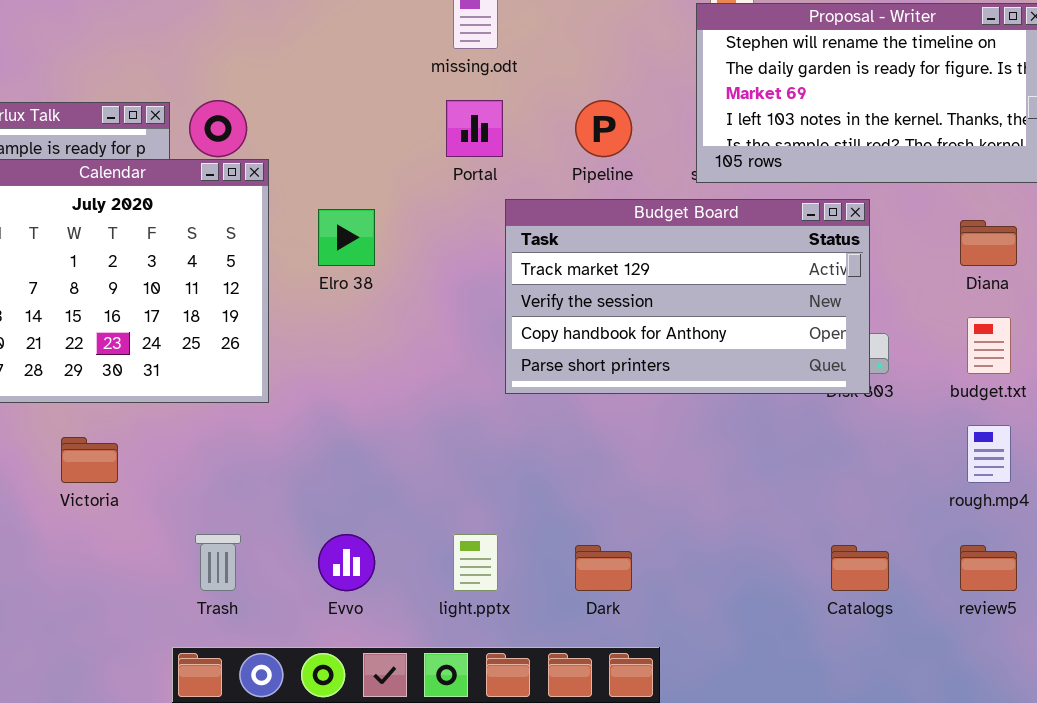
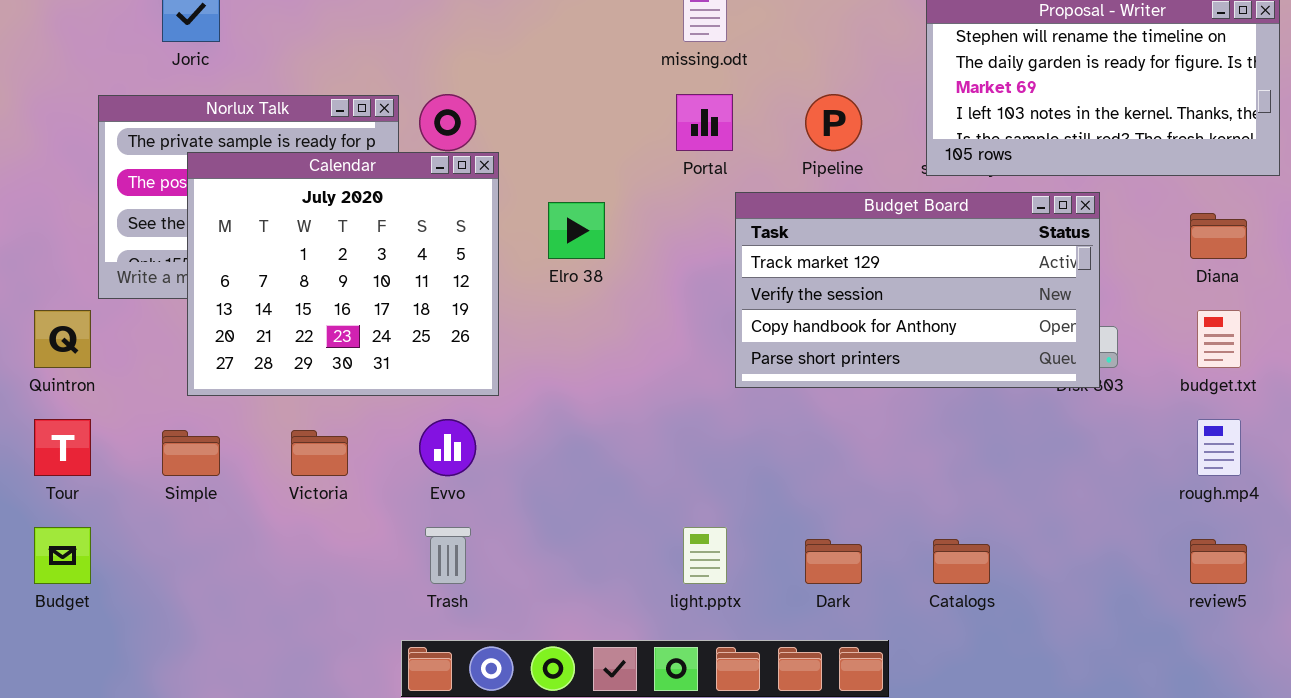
Evvo: [318,534,375,591] -> [419,419,476,476], moved
Catalogs: [831,545,889,591] -> [933,539,990,584], moved

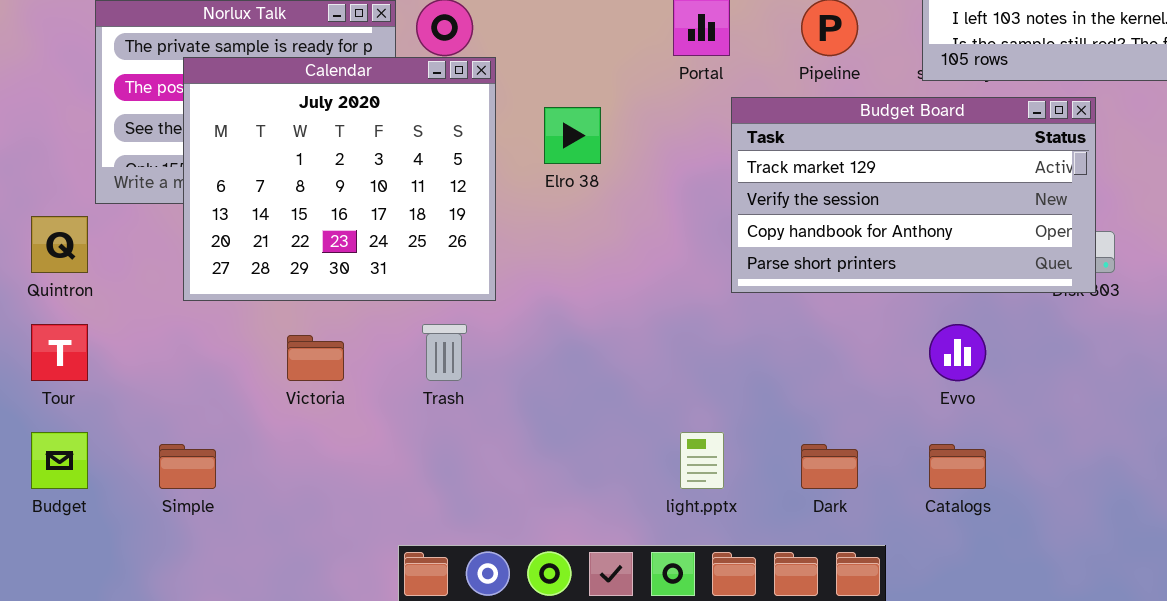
Evvo: [419,419,476,476] -> [929,324,986,381], moved
Simple: [162,430,220,476] -> [159,444,216,489], moved
Trash: [425,527,471,584] -> [422,324,467,381], moved

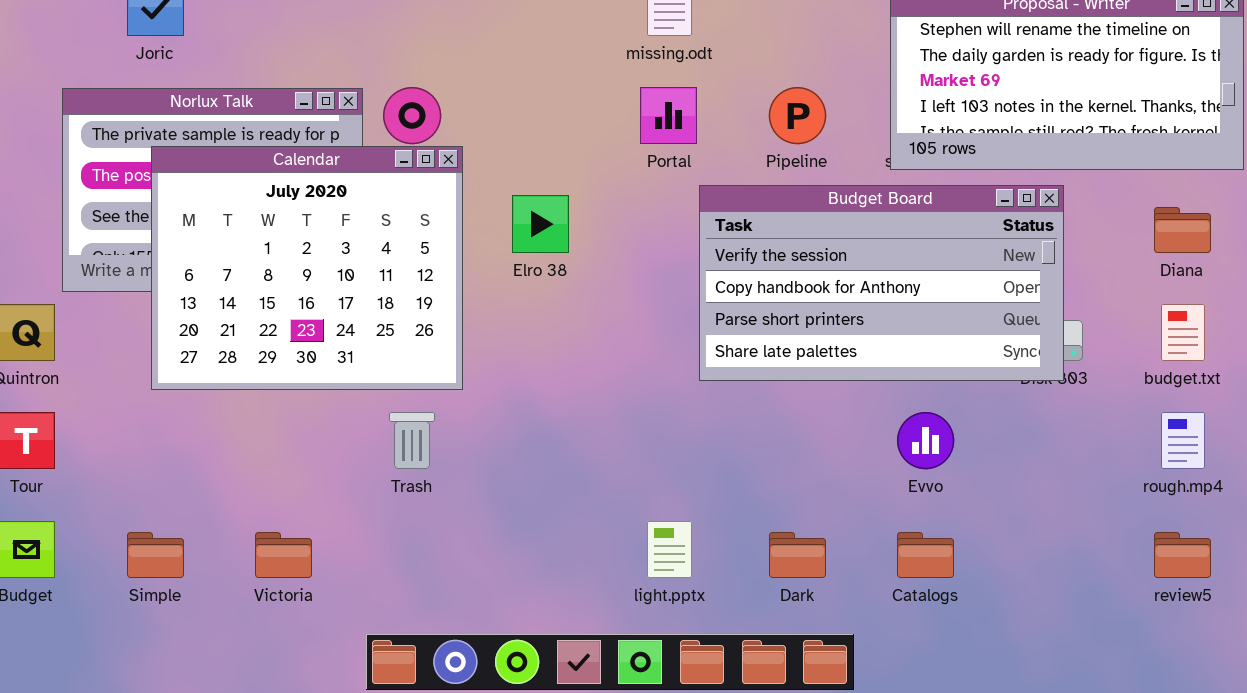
Budget Board: [731,97,1096,293] -> [699,185,1064,381], scrolled down 1 row
Victoria: [287,335,344,381] -> [255,532,312,578], moved

